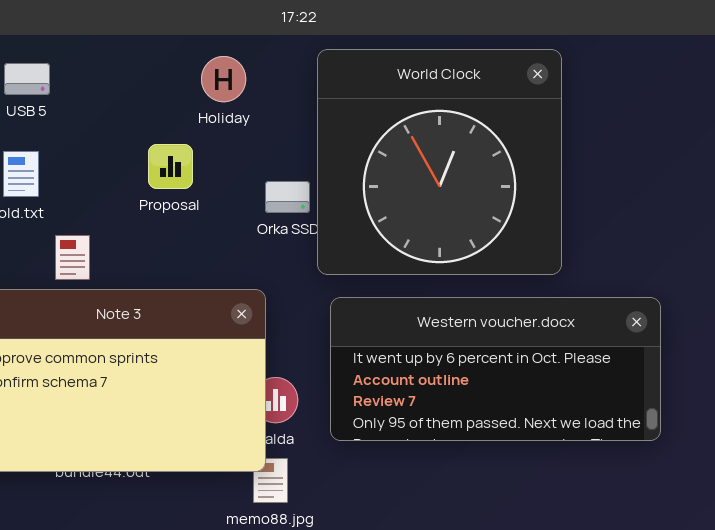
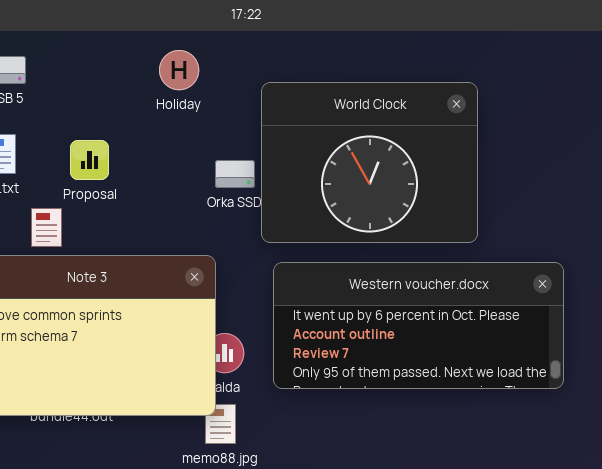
World Clock: [317,49,562,275] -> [261,82,478,243], resized
Proposal: [148,144,193,189] -> [70,140,109,180], moved

